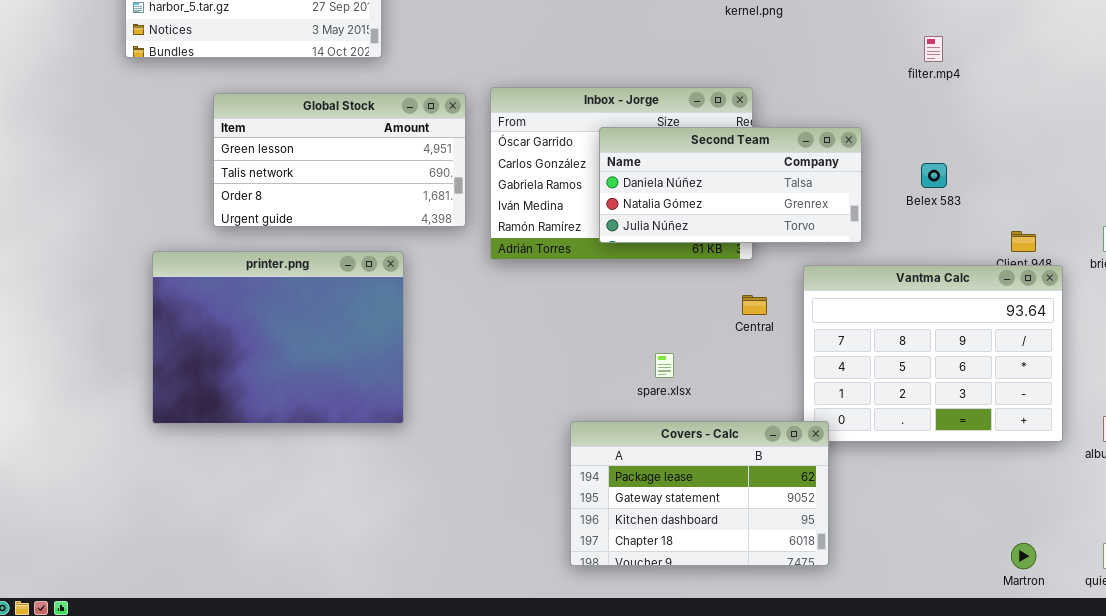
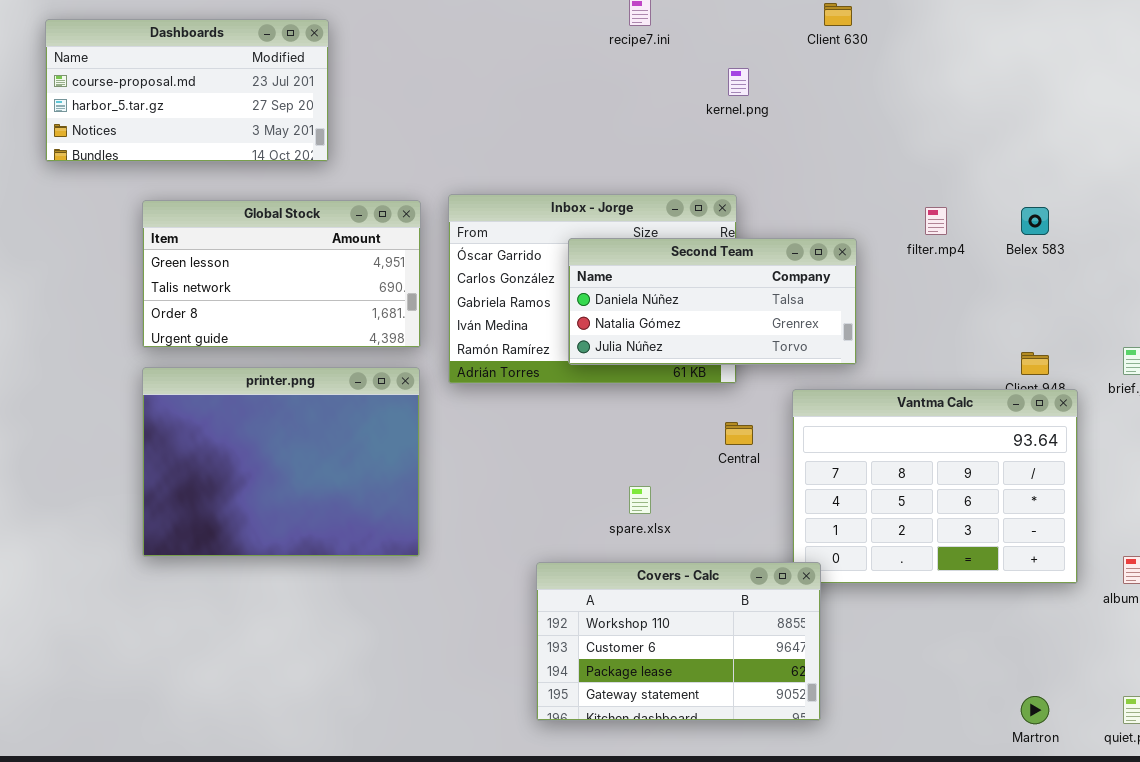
filter.mp4: [924,36,943,62] -> [925,207,947,235], moved
Belex 583: [921,163,947,188] -> [1021,207,1049,235], moved
printer.png: [152,251,404,424] -> [142,367,420,557], moved
Covers - Calc: [570,421,829,566] -> [536,562,821,721], scrolled up 2 rows

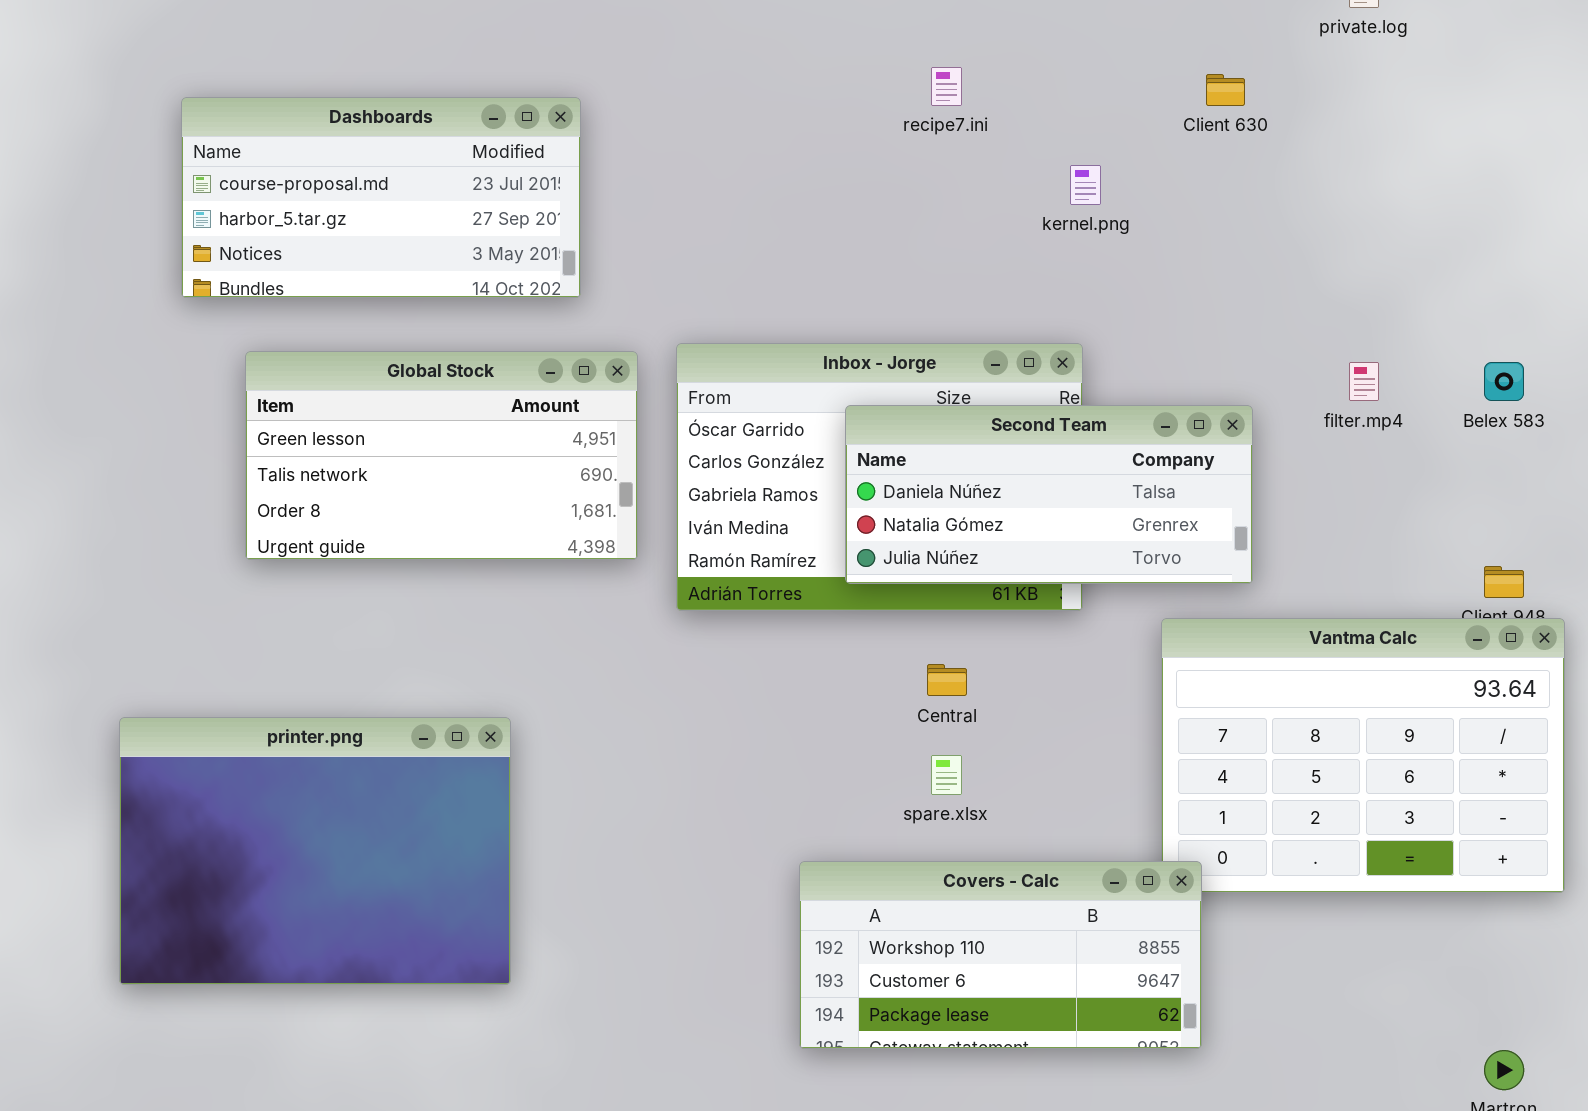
Dashboards: [45,19,329,162] -> [181,97,581,298], moved
printer.png: [142,367,420,557] -> [119,717,511,985], moved
Central: [725,422,753,445] -> [927,664,967,696], moved
Covers - Calc: [536,562,821,721] -> [799,861,1202,1049], resized

